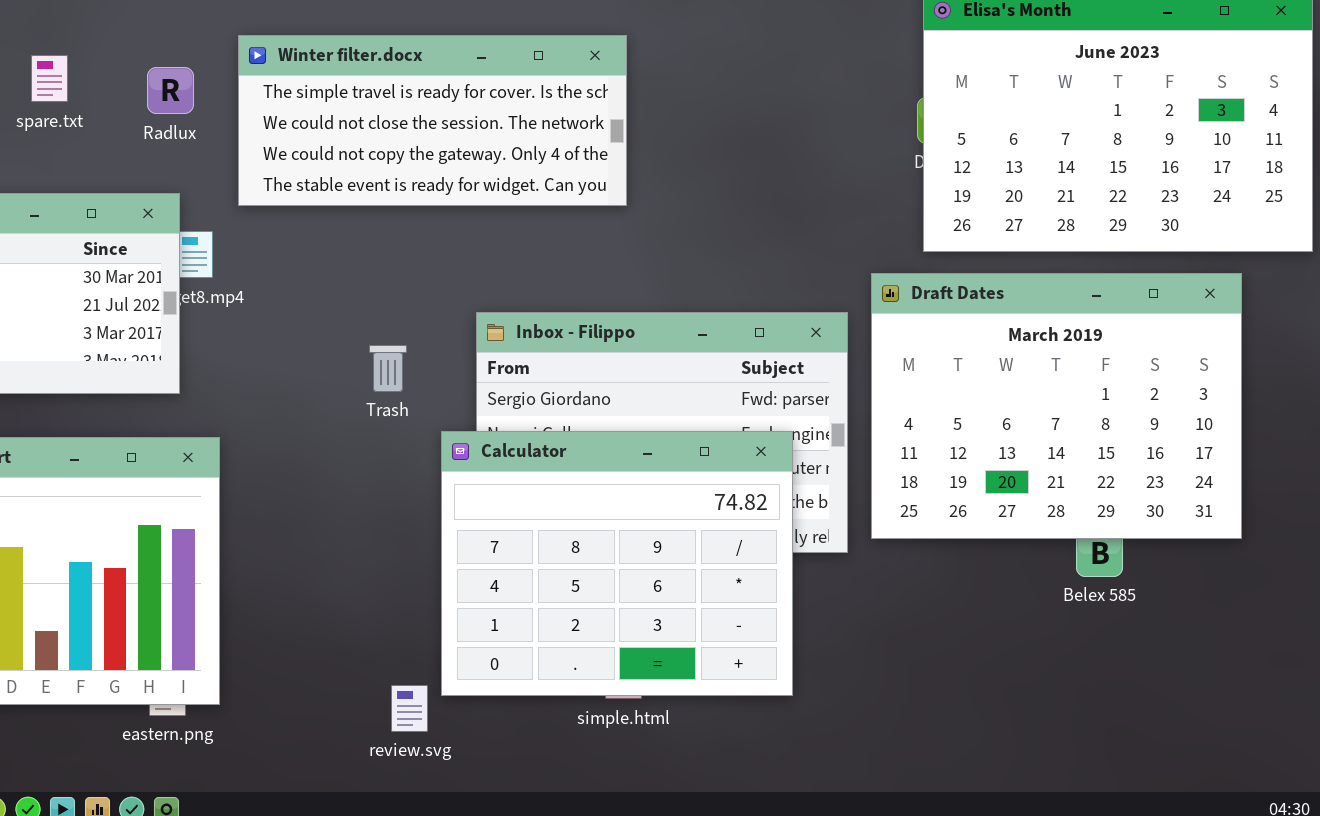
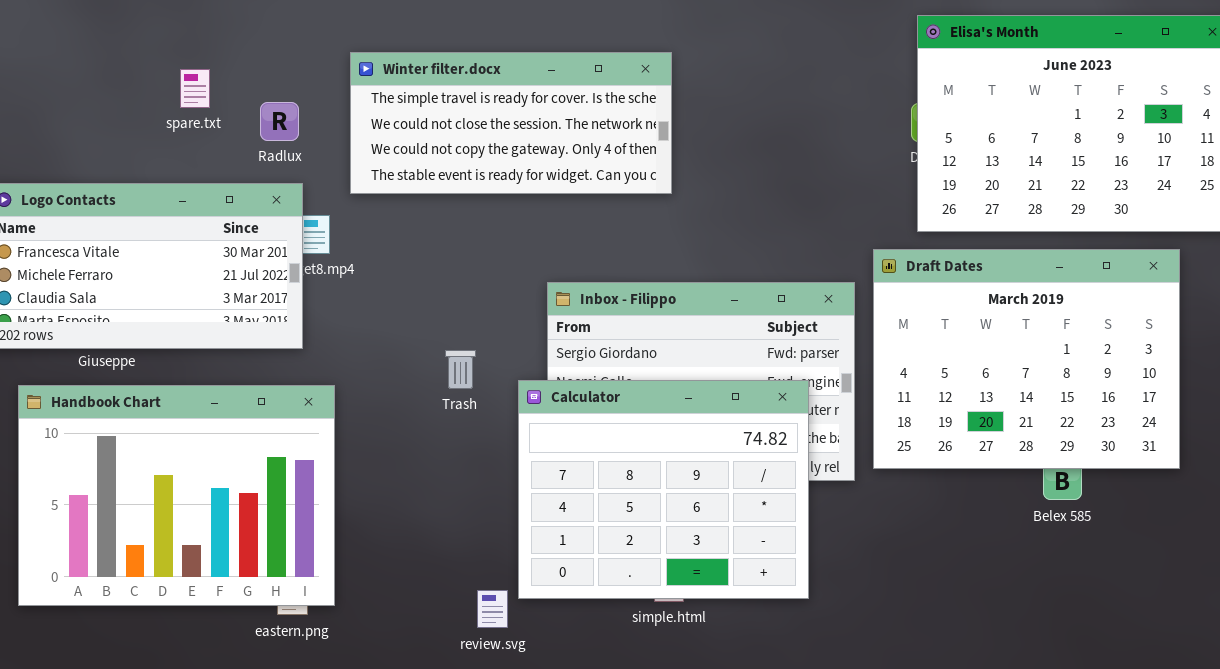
Radlux: [147,67,194,114] -> [260,102,299,141], moved
Trash: [369,345,407,392] -> [445,350,476,389], moved

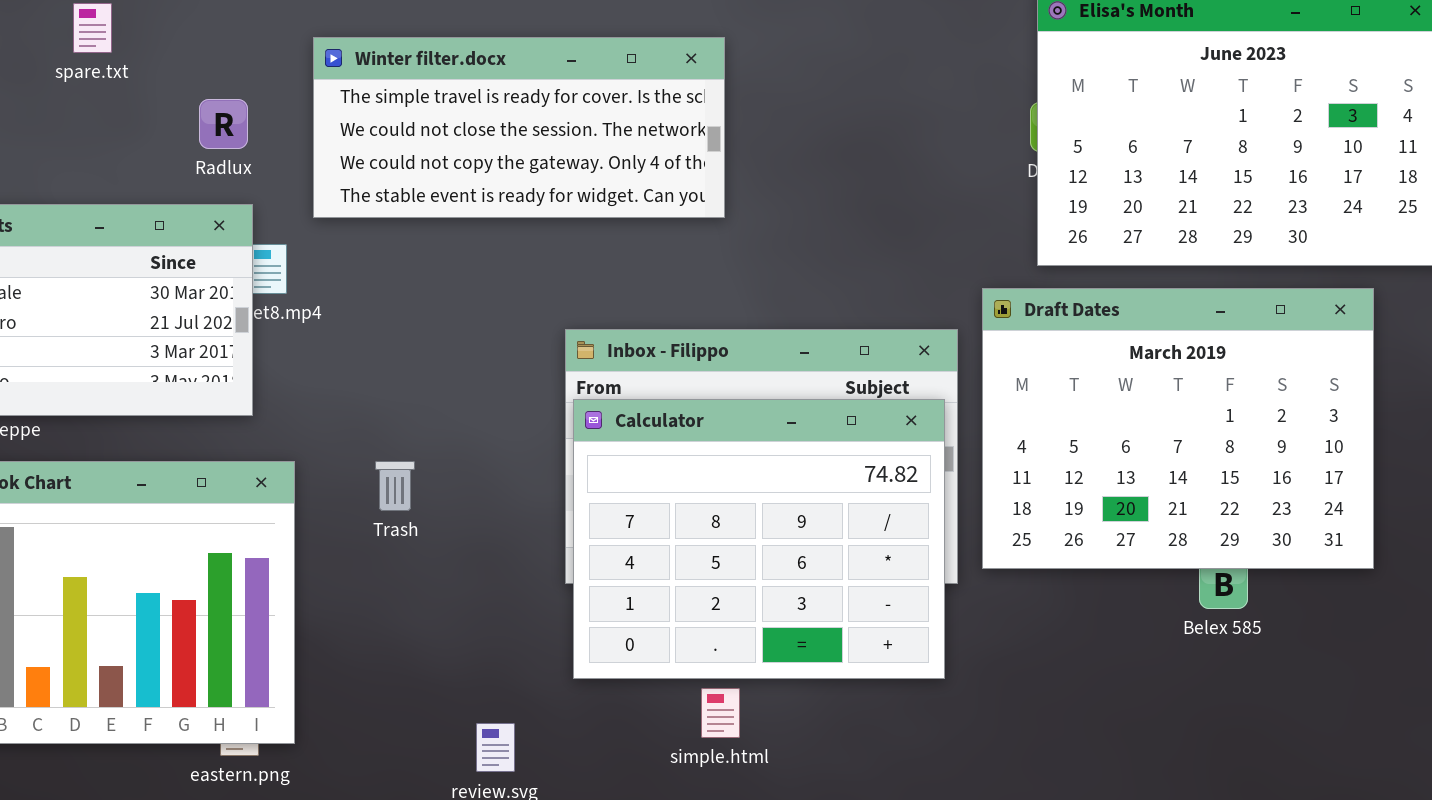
spare.txt: [180,69,210,108] -> [73,3,112,53], moved
Trash: [445,350,476,389] -> [375,461,415,511], moved
Calculator: [518,380,809,599] -> [573,399,945,679], moved

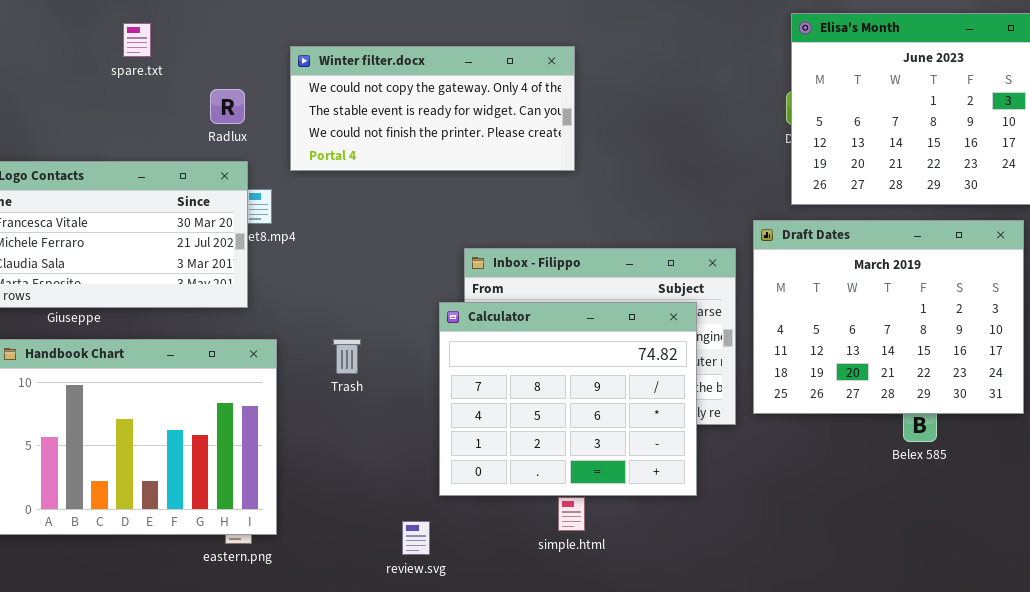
Winter filter.docx: [313,37,725,218] -> [290,46,575,171], scrolled down 2 rows
Calculator: [573,399,945,679] -> [439,302,697,496], moved

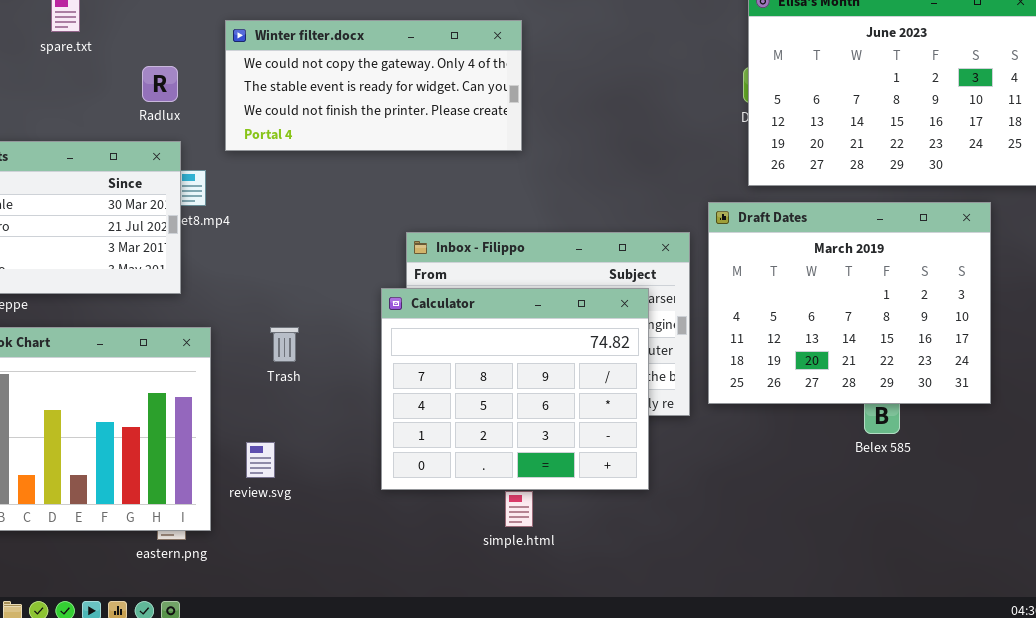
review.svg: [402,521,430,555] -> [246,442,275,478], moved

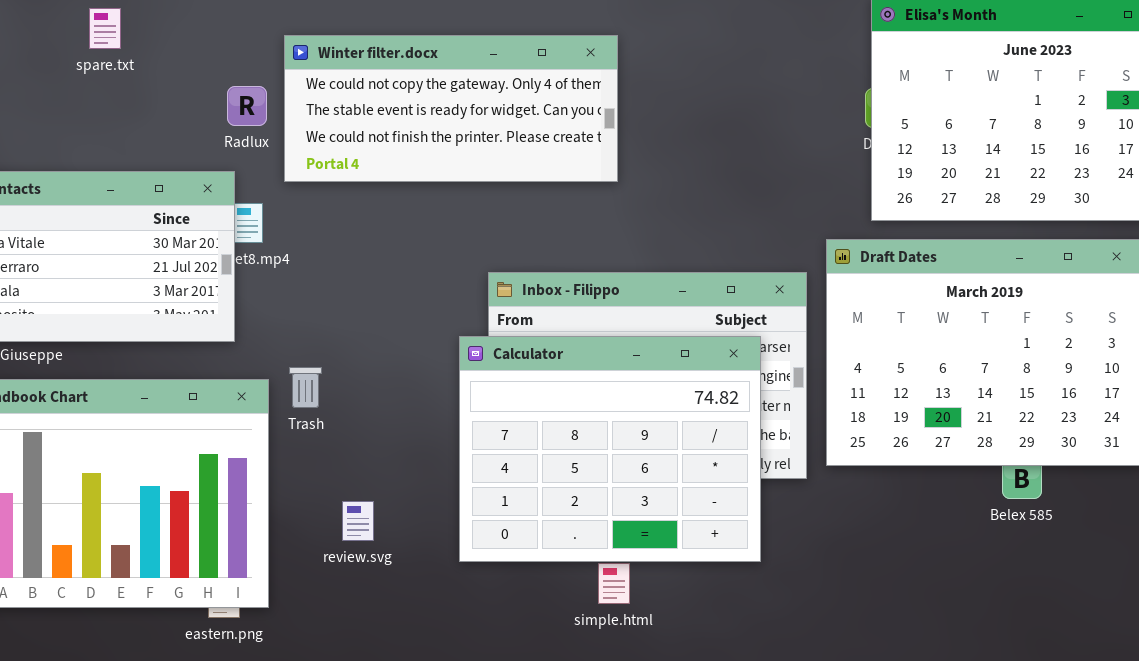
Radlux: [142,66,178,102] -> [227,86,267,126], moved
Trash: [270,327,299,362] -> [289,367,322,408], moved
review.svg: [246,442,275,478] -> [342,501,374,541], moved

